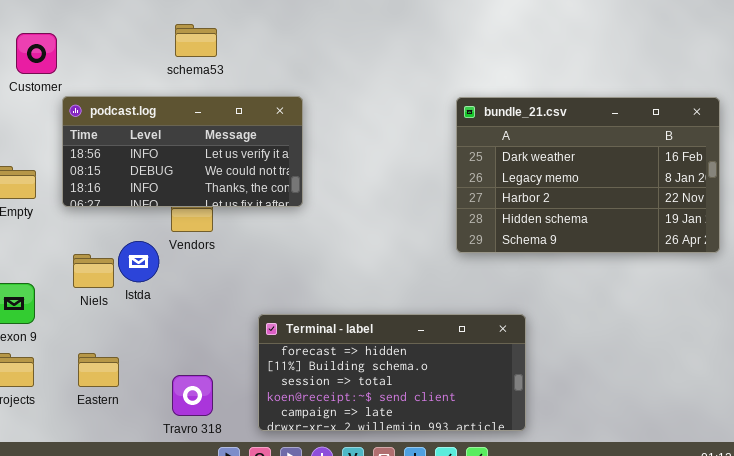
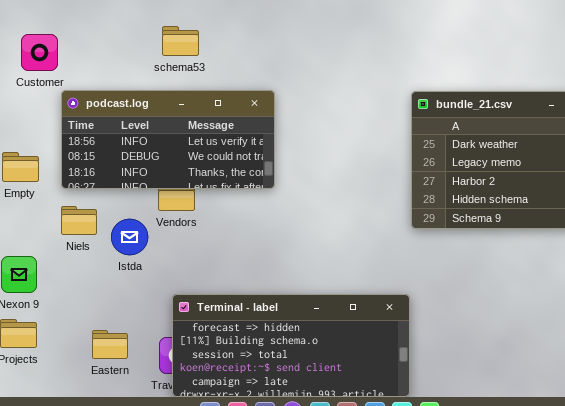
Niels: [73,254,114,288] -> [61,206,97,235], moved
Terminal - label: [258,314,526,431] -> [172,294,410,397], moved
Eastern: [78,353,119,387] -> [92,330,128,359], moved

